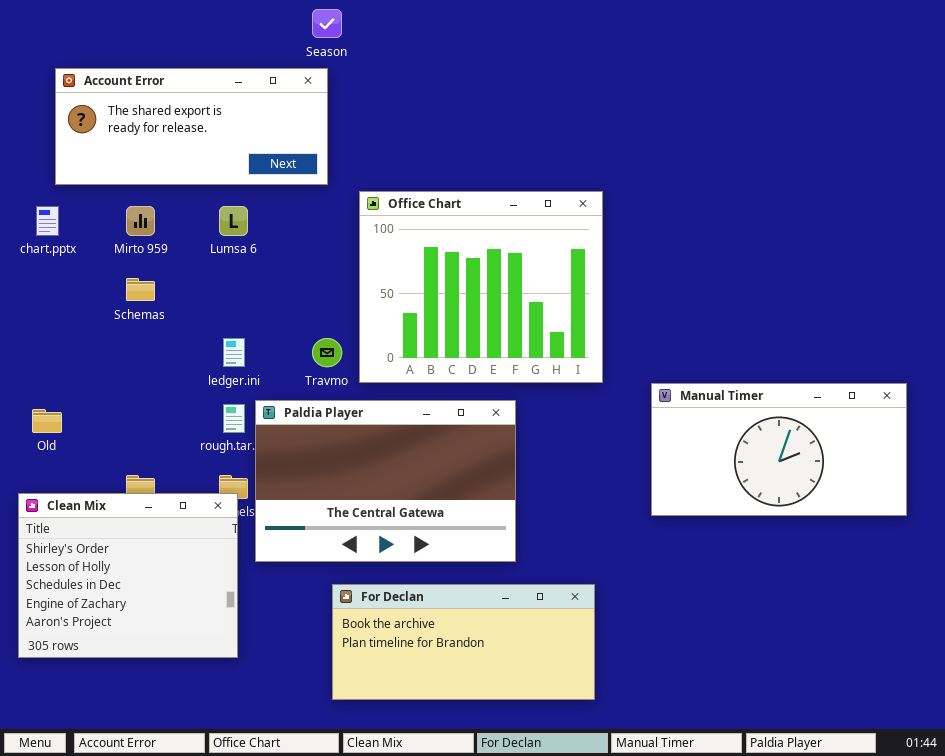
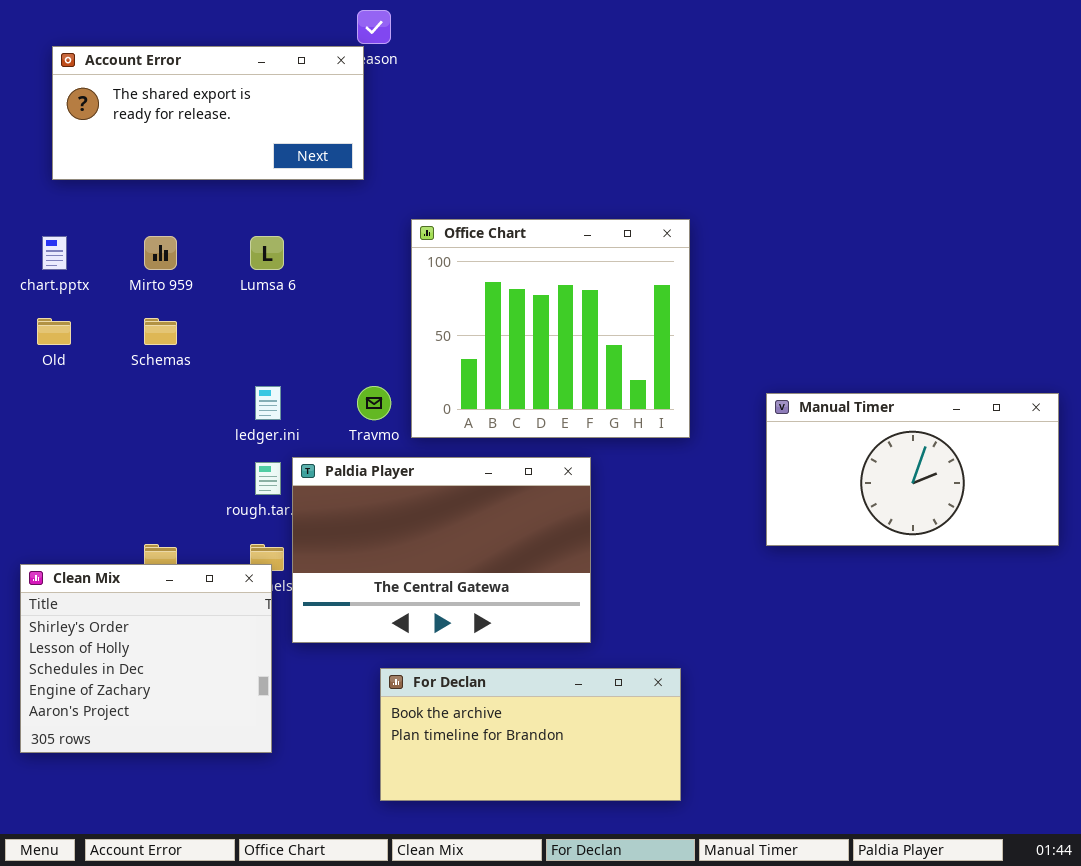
Account Error: [55,68,328,185] -> [52,46,364,180], moved
Manual Timer: [651,383,907,516] -> [766,393,1059,546], moved
Old: [32,409,62,433] -> [37,318,71,345], moved

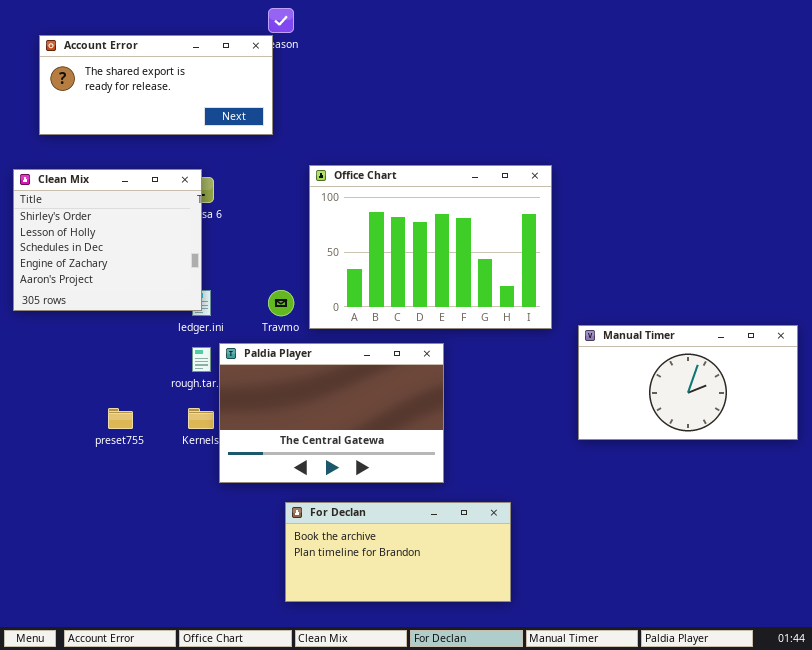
Office Chart: [411,219,690,438] -> [309,165,552,329], resized
Manual Timer: [766,393,1059,546] -> [578,325,798,440], moved
Clean Mix: [20,564,272,753] -> [13,169,202,311], moved

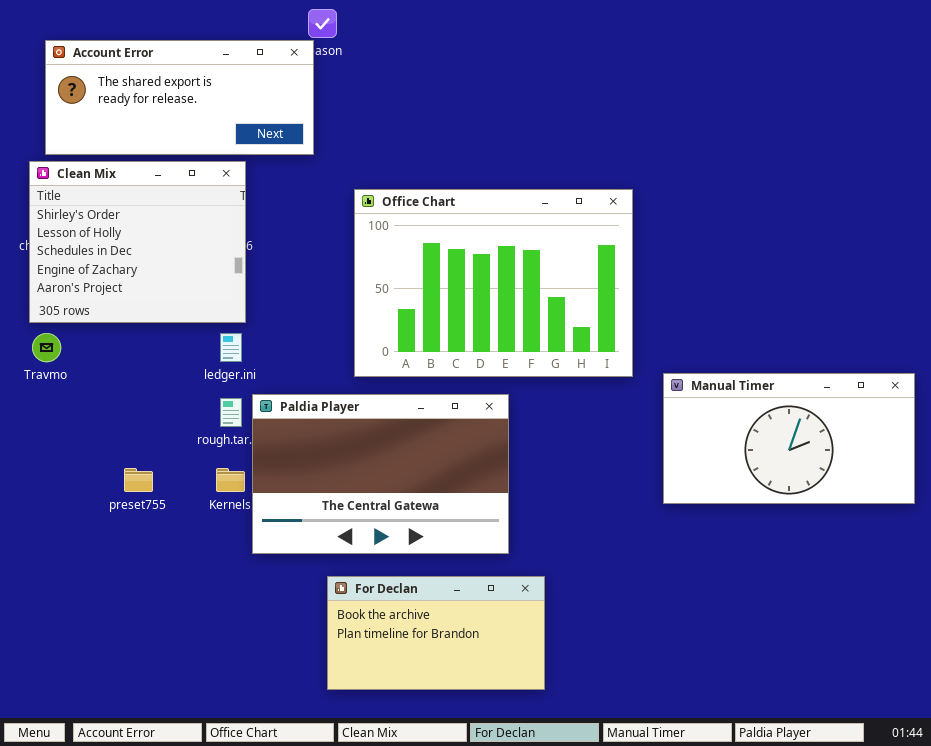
Clean Mix: [13,169,202,311] -> [29,161,246,323], moved
Travmo: [268,290,294,316] -> [32,333,61,362], moved
For Declan: [285,502,511,602] -> [327,576,545,690], resized

